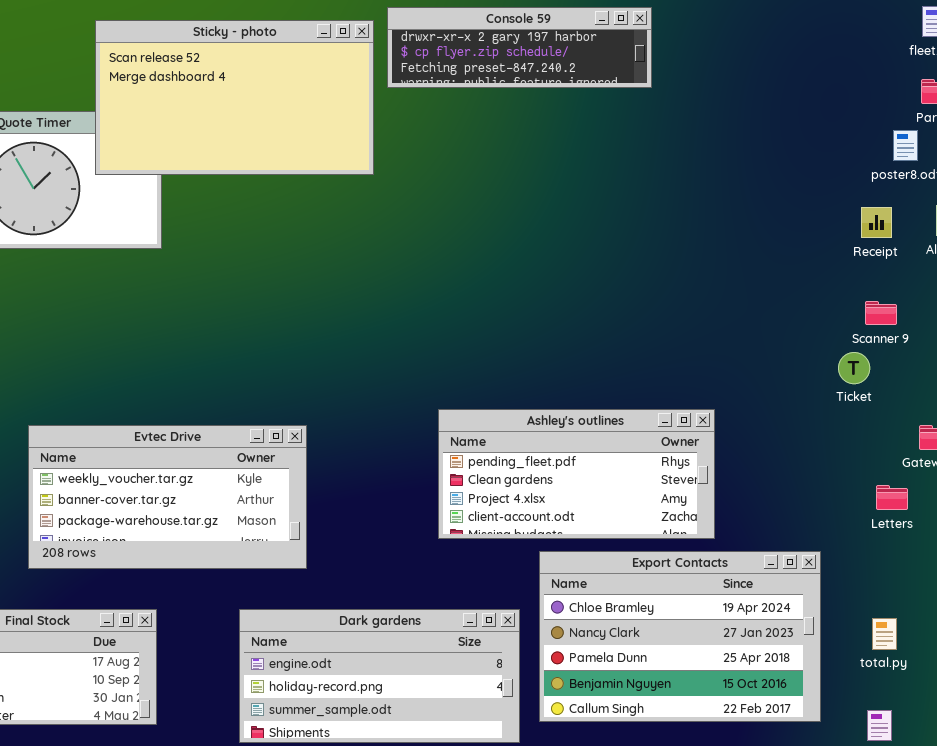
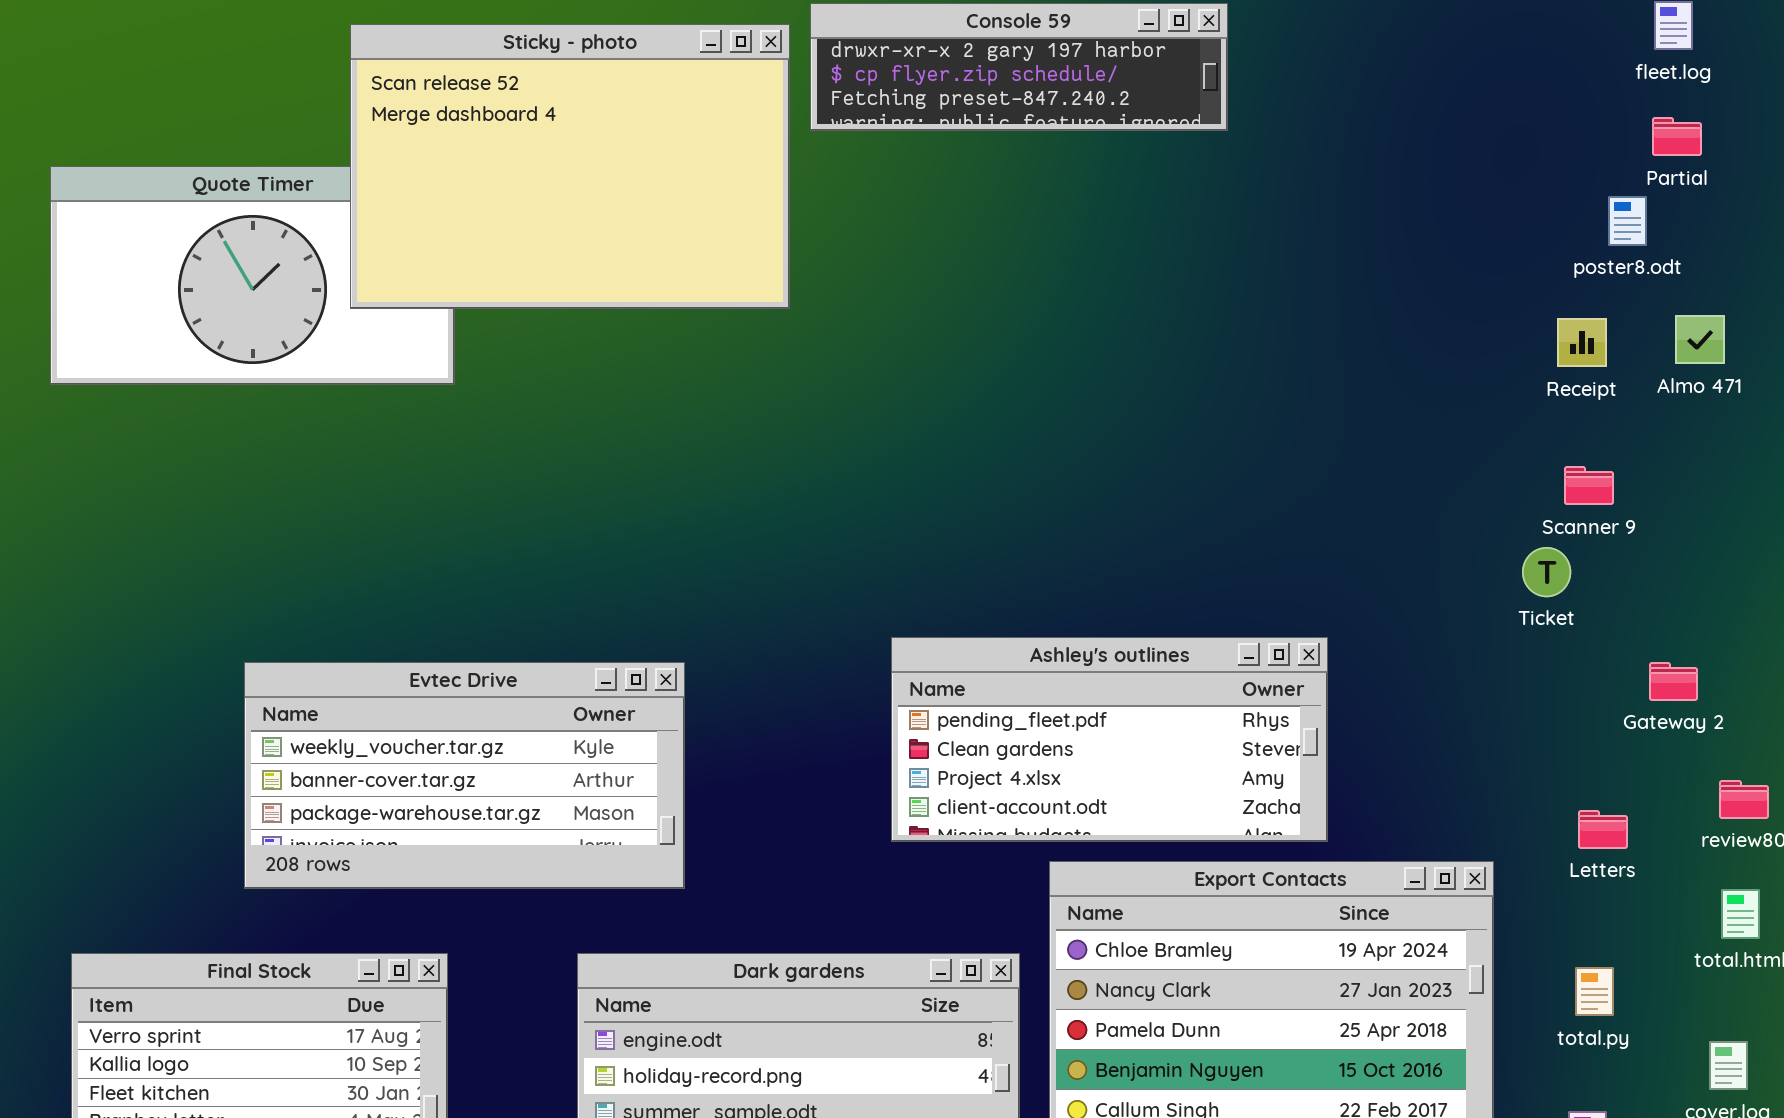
Sticky - photo: [95,20,374,175] -> [350,24,790,309], resized
Letters: [876,485,908,510] -> [1578,810,1628,849], moved

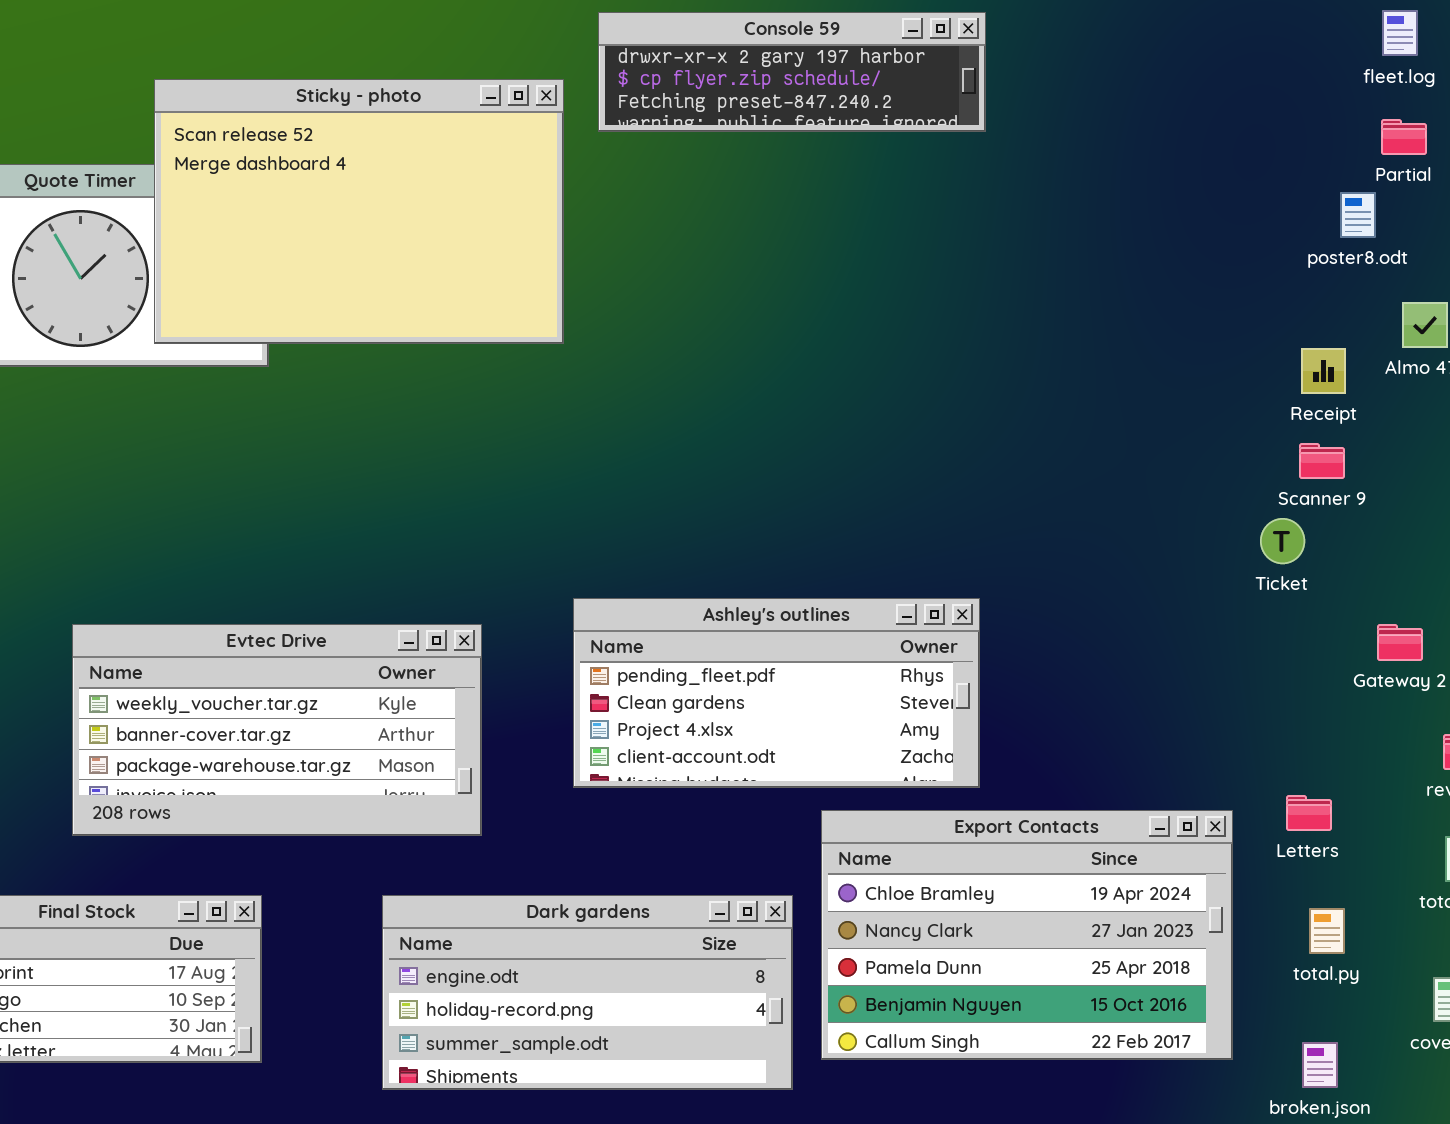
Sticky - photo: [350,24,790,309] -> [154,79,564,344], moved
Receipt: [1557,318,1607,367] -> [1301,348,1346,394], moved
Ashley's outlines: [891,637,1328,842] -> [573,598,980,788], moved
Letters: [1578,810,1628,849] -> [1286,795,1332,831], moved

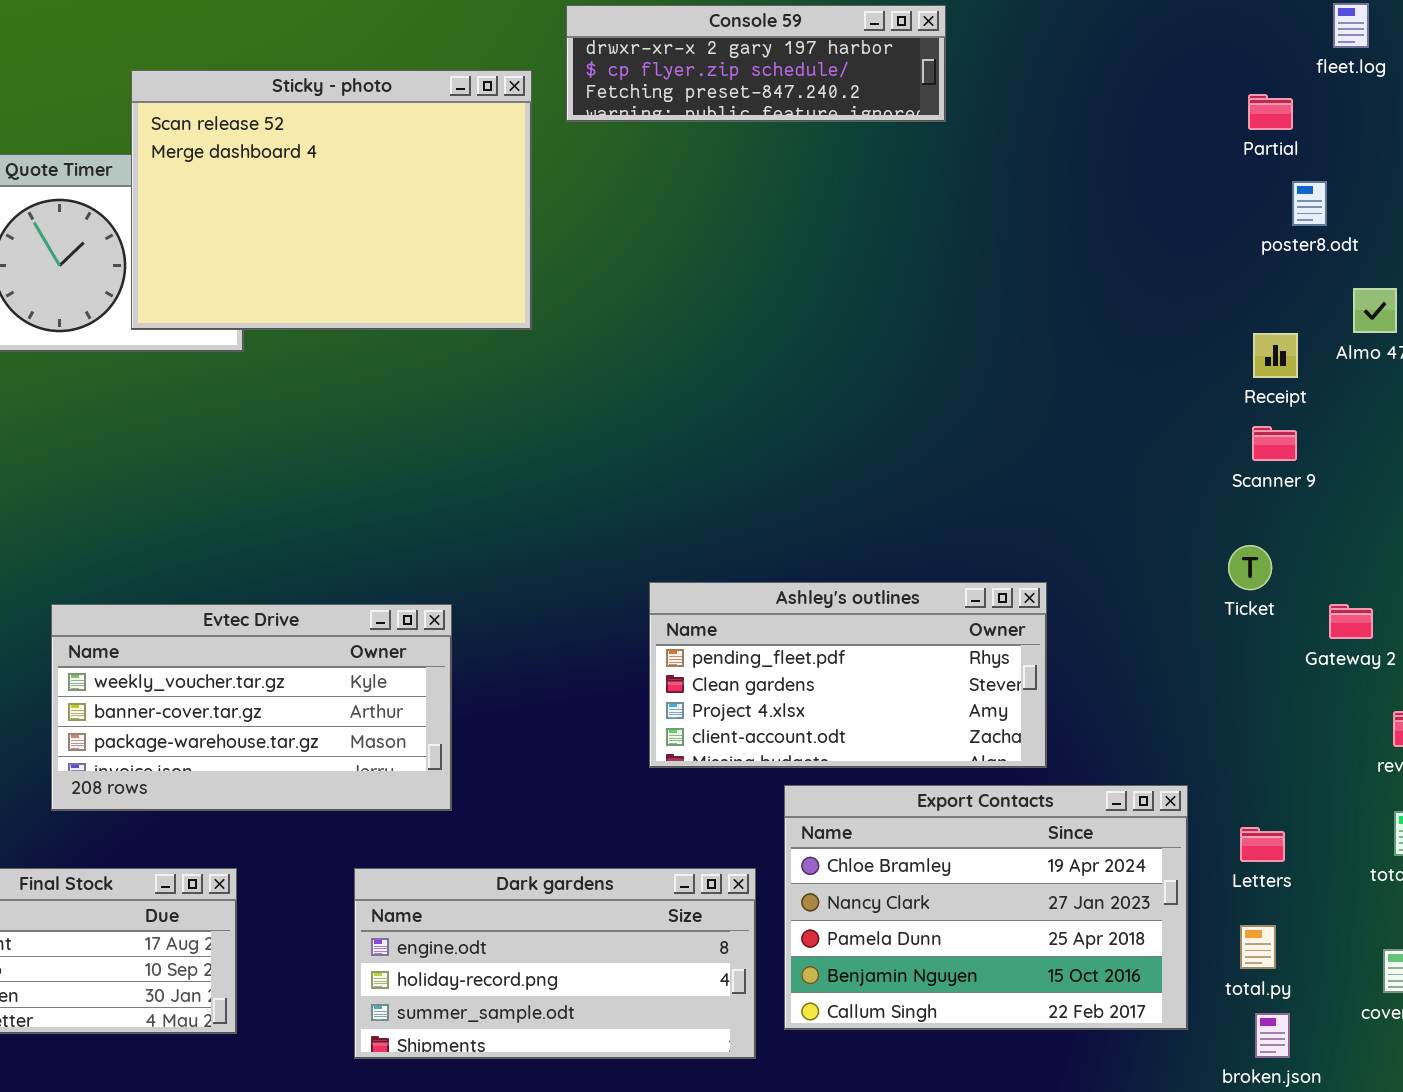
Partial: [1381,119,1427,155] -> [1248,94,1293,130], moved
Ticket: [1260,518,1305,564] -> [1228,545,1272,590], moved
Ashley's outlines: [573,598,980,788] -> [649,582,1047,768], moved
Letters: [1286,795,1332,831] -> [1240,827,1285,862], moved
total.py: [1309,908,1345,954] -> [1240,925,1276,969], moved

